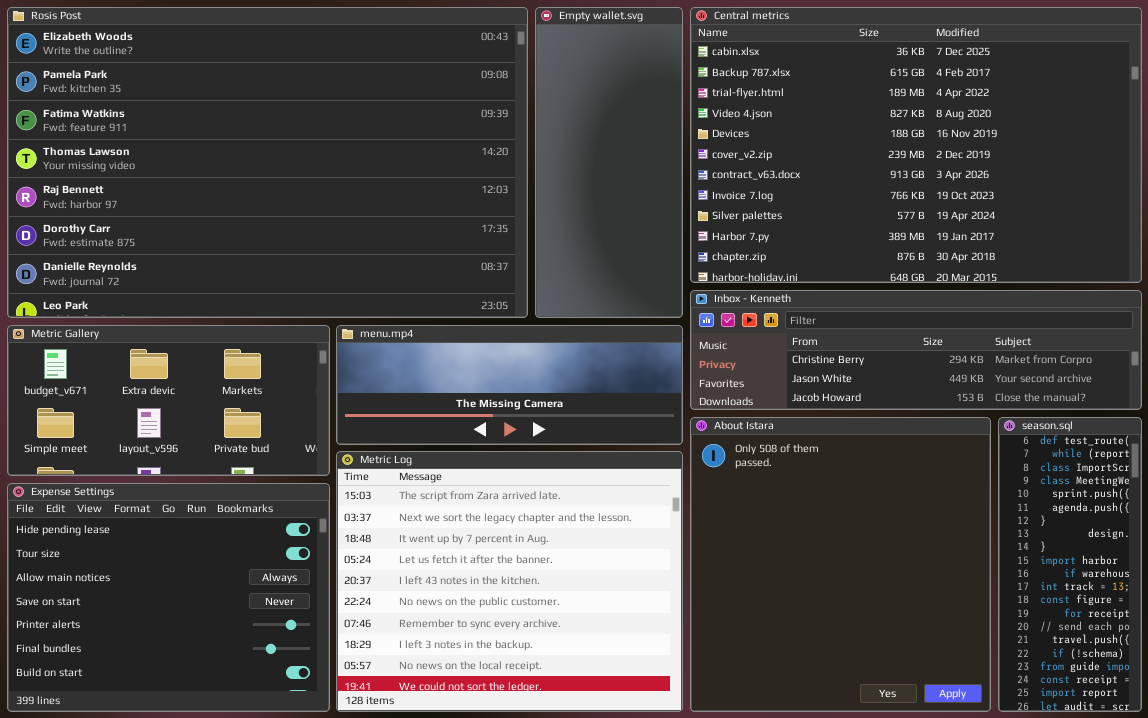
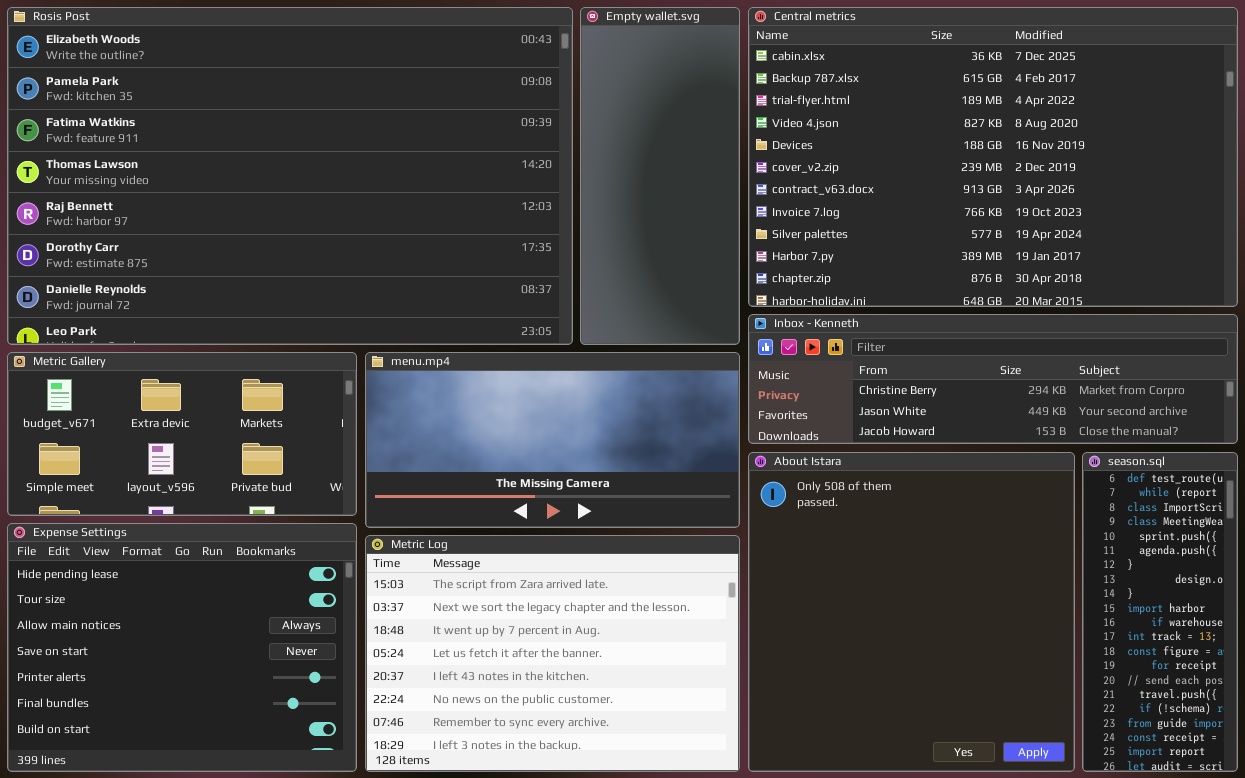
menu.mp4: [336,325,683,445] -> [365,352,740,528], resized
Metric Log: [336,451,683,712] -> [365,535,740,772], resized

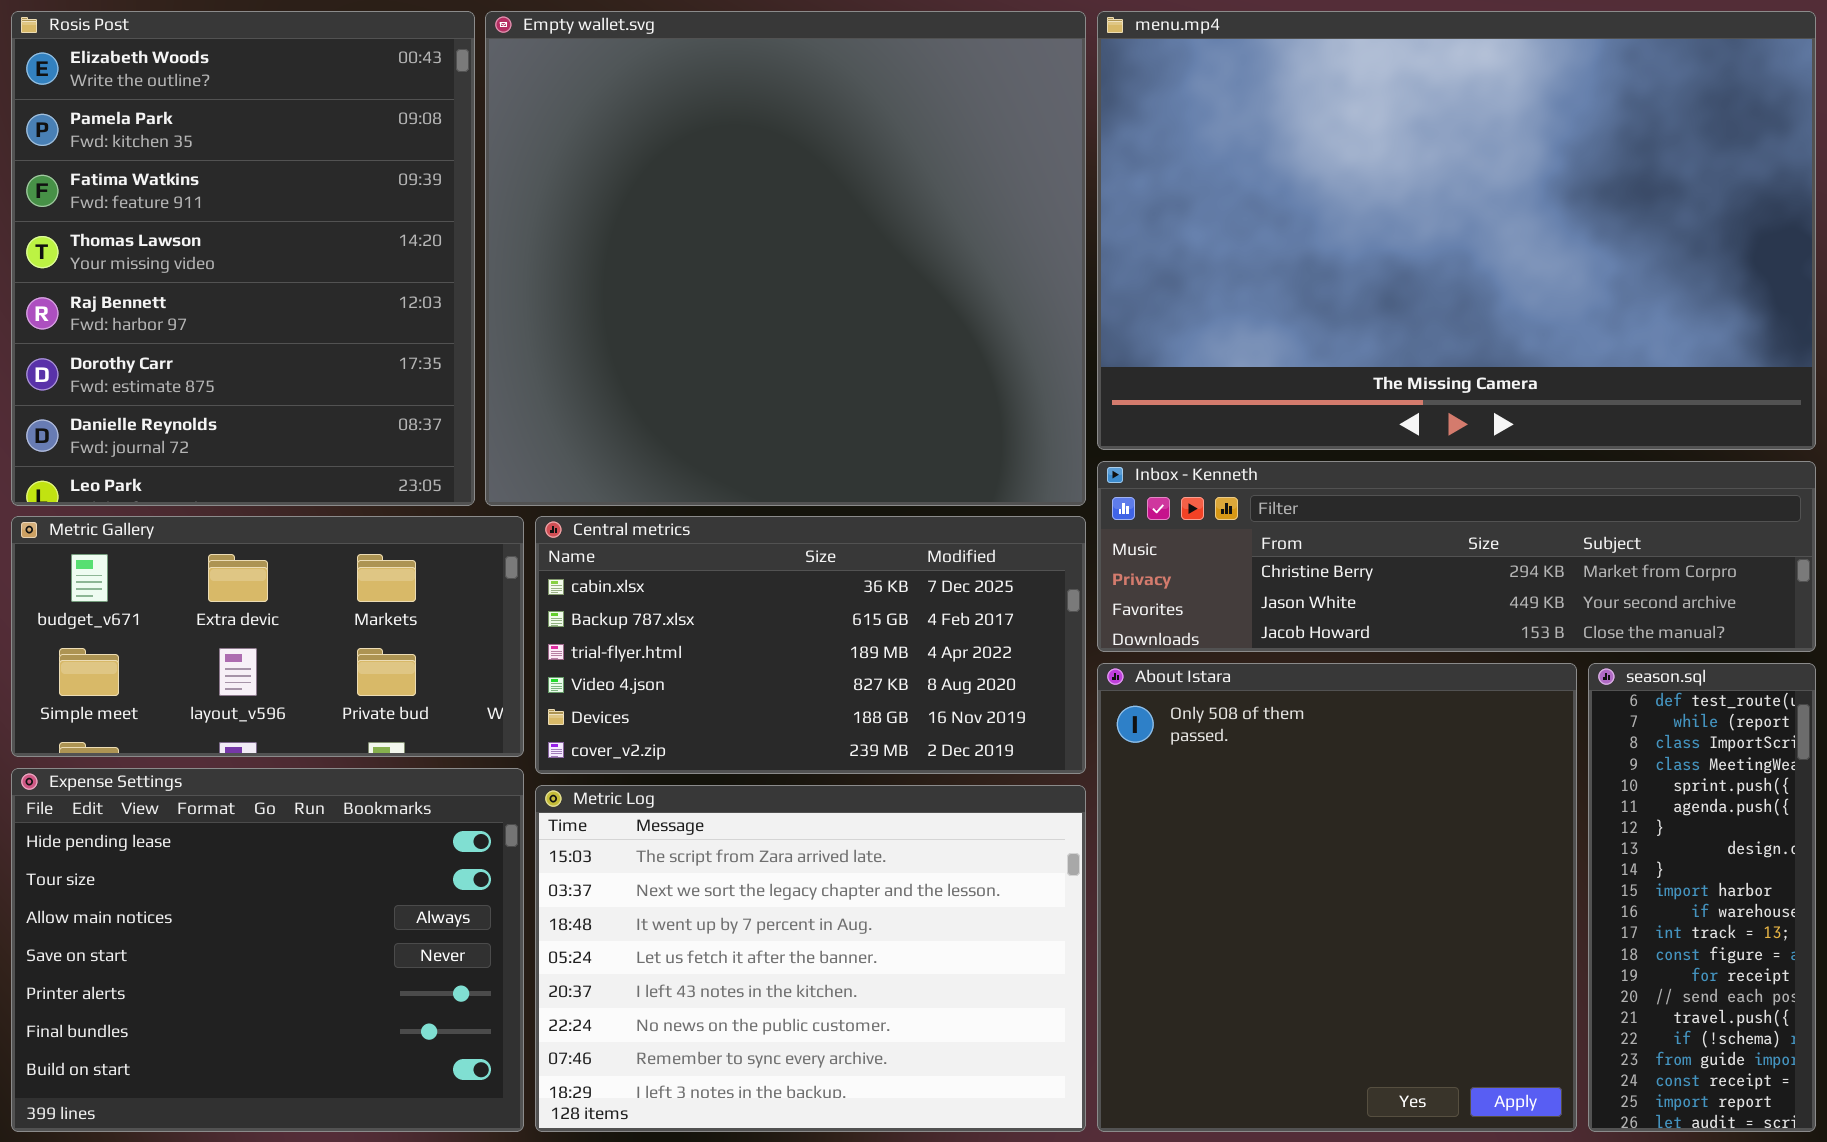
Rosis Post: [7,7,573,345] -> [11,11,475,506], resized
Empty wallet.svg: [580,7,740,345] -> [485,11,1086,506], resized
Central metrics: [748,7,1238,307] -> [535,516,1086,774], moved, resized
menu.mp4: [365,352,740,528] -> [1097,11,1816,450], moved, resized

